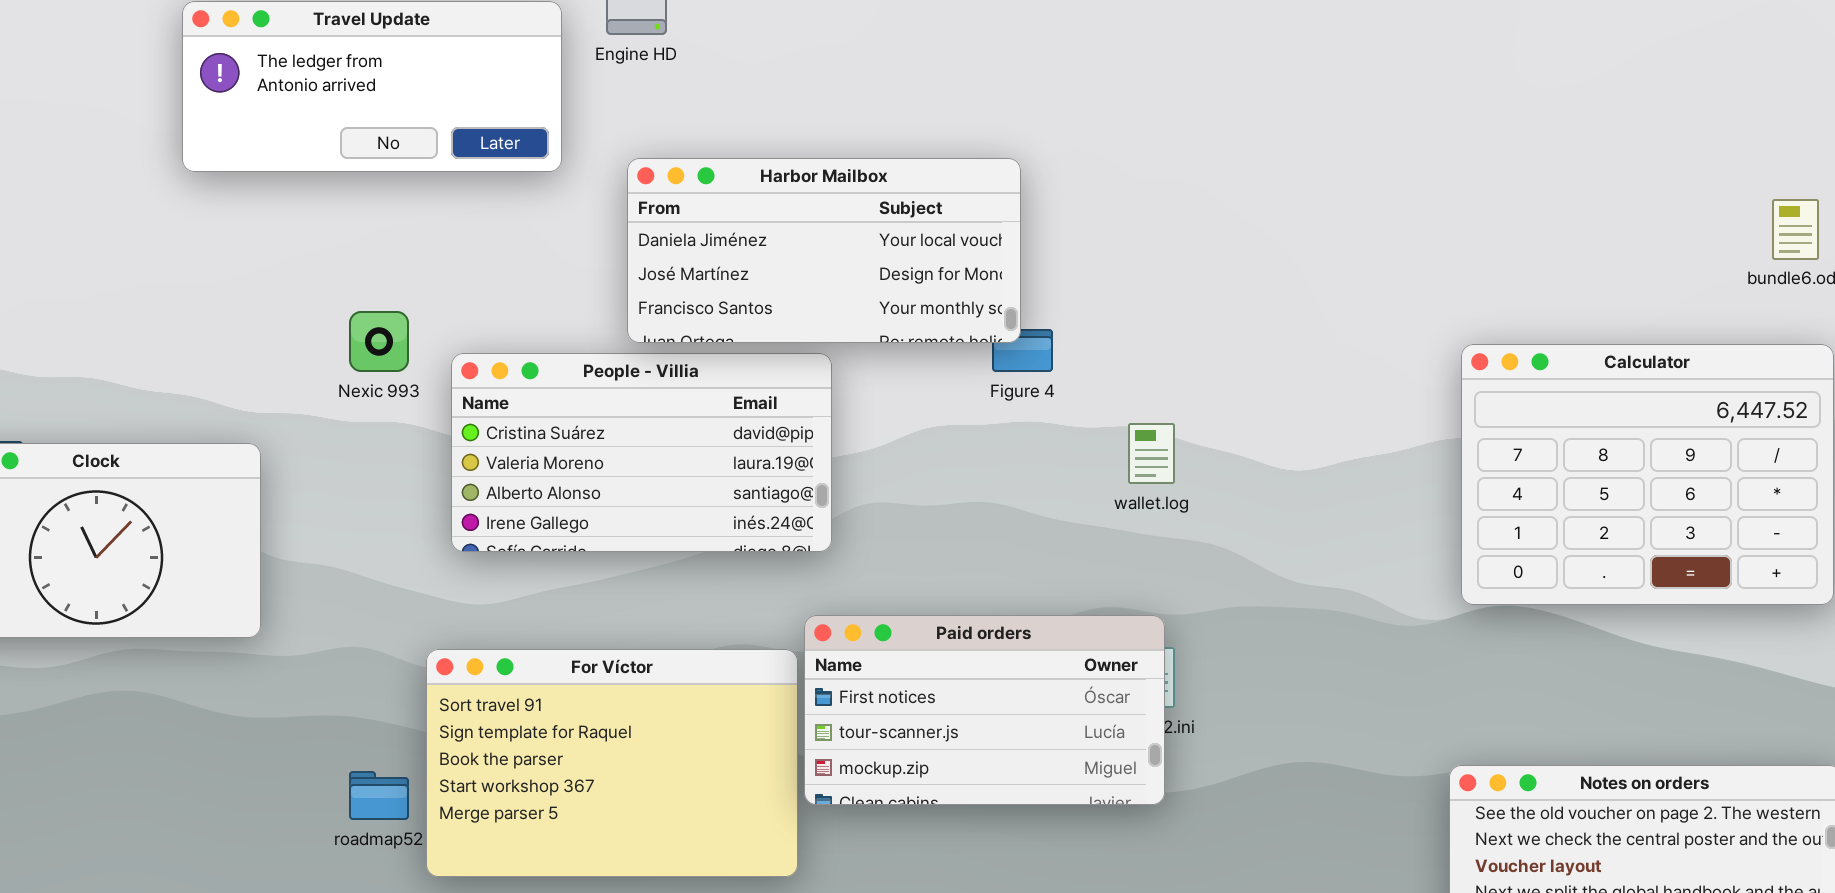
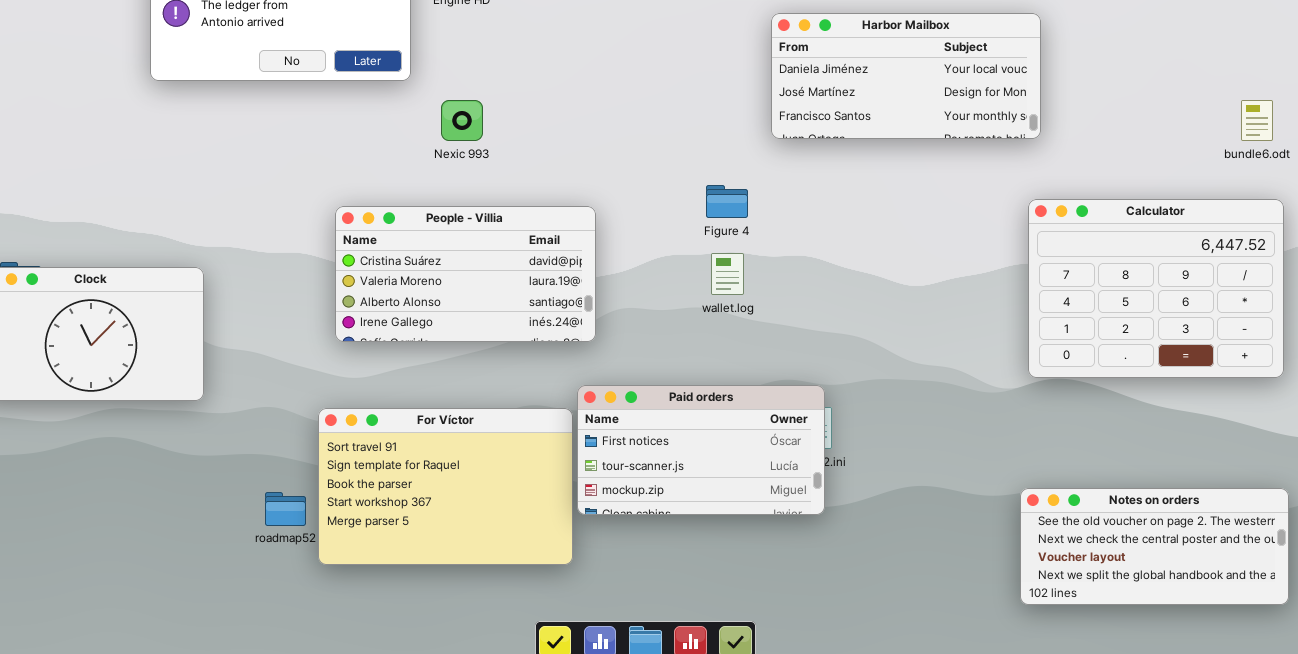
Harbor Mailbox: [627,158,1021,343] -> [771,13,1041,139], moved
Nexic 993: [349,311,409,372] -> [441,100,483,141], moved
wallet.log: [1128,423,1175,484] -> [711,253,744,295], moved

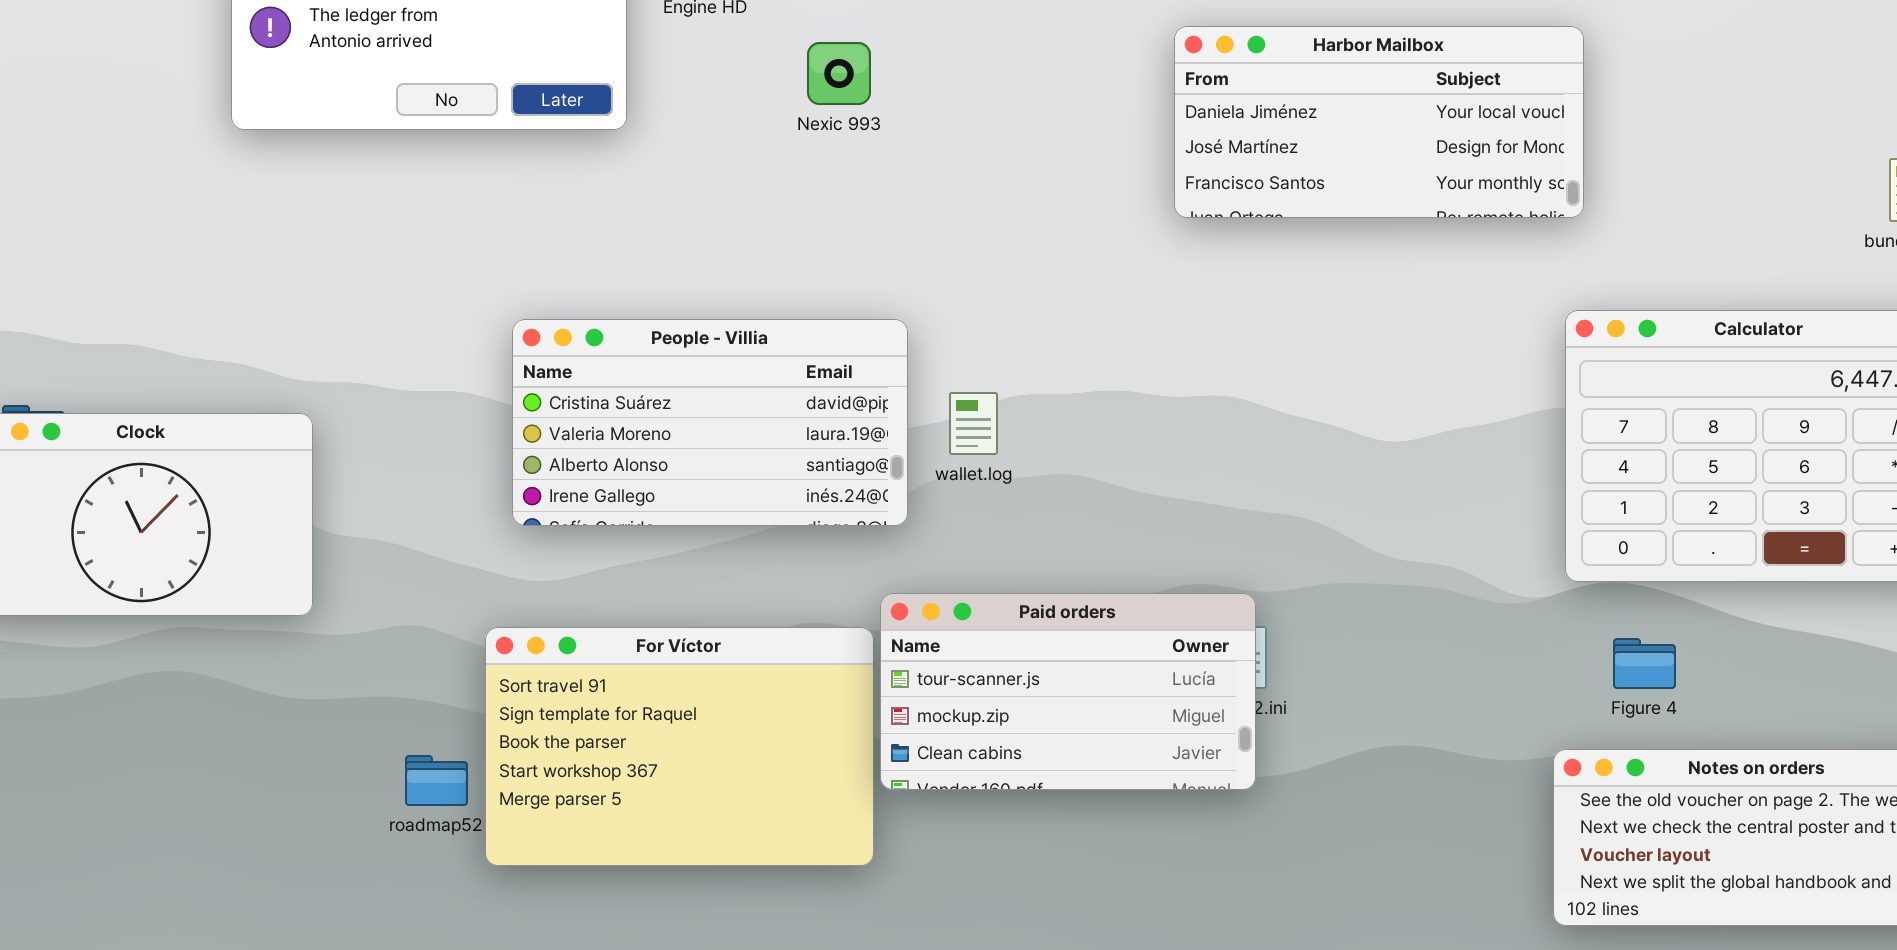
Nexic 993: [441,100,483,141] -> [807,42,871,105], moved
Figure 4: [706,185,748,218] -> [1613,638,1676,689], moved
wallet.log: [711,253,744,295] -> [949,392,998,455], moved
Paid orders: [577,385,825,515] -> [880,593,1256,790], scrolled down 1 row

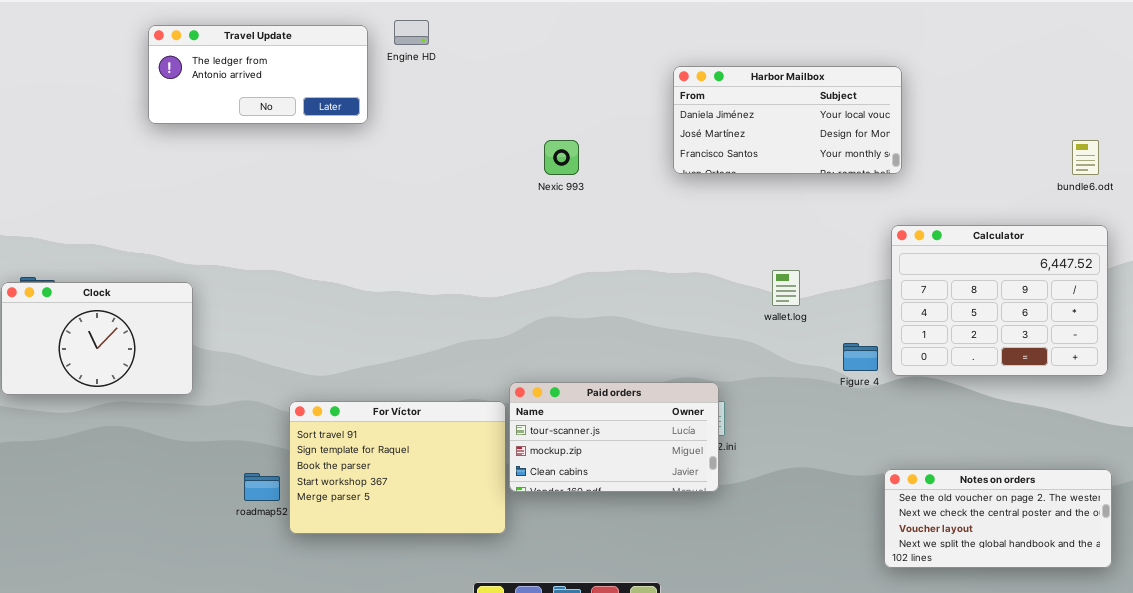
Nexic 993: [807,42,871,105] -> [544,140,579,175], moved
People - Villia: [512,319,908,526] -> none, closed
wallet.log: [949,392,998,455] -> [772,270,800,306], moved
Figure 4: [1613,638,1676,689] -> [843,343,878,371], moved

